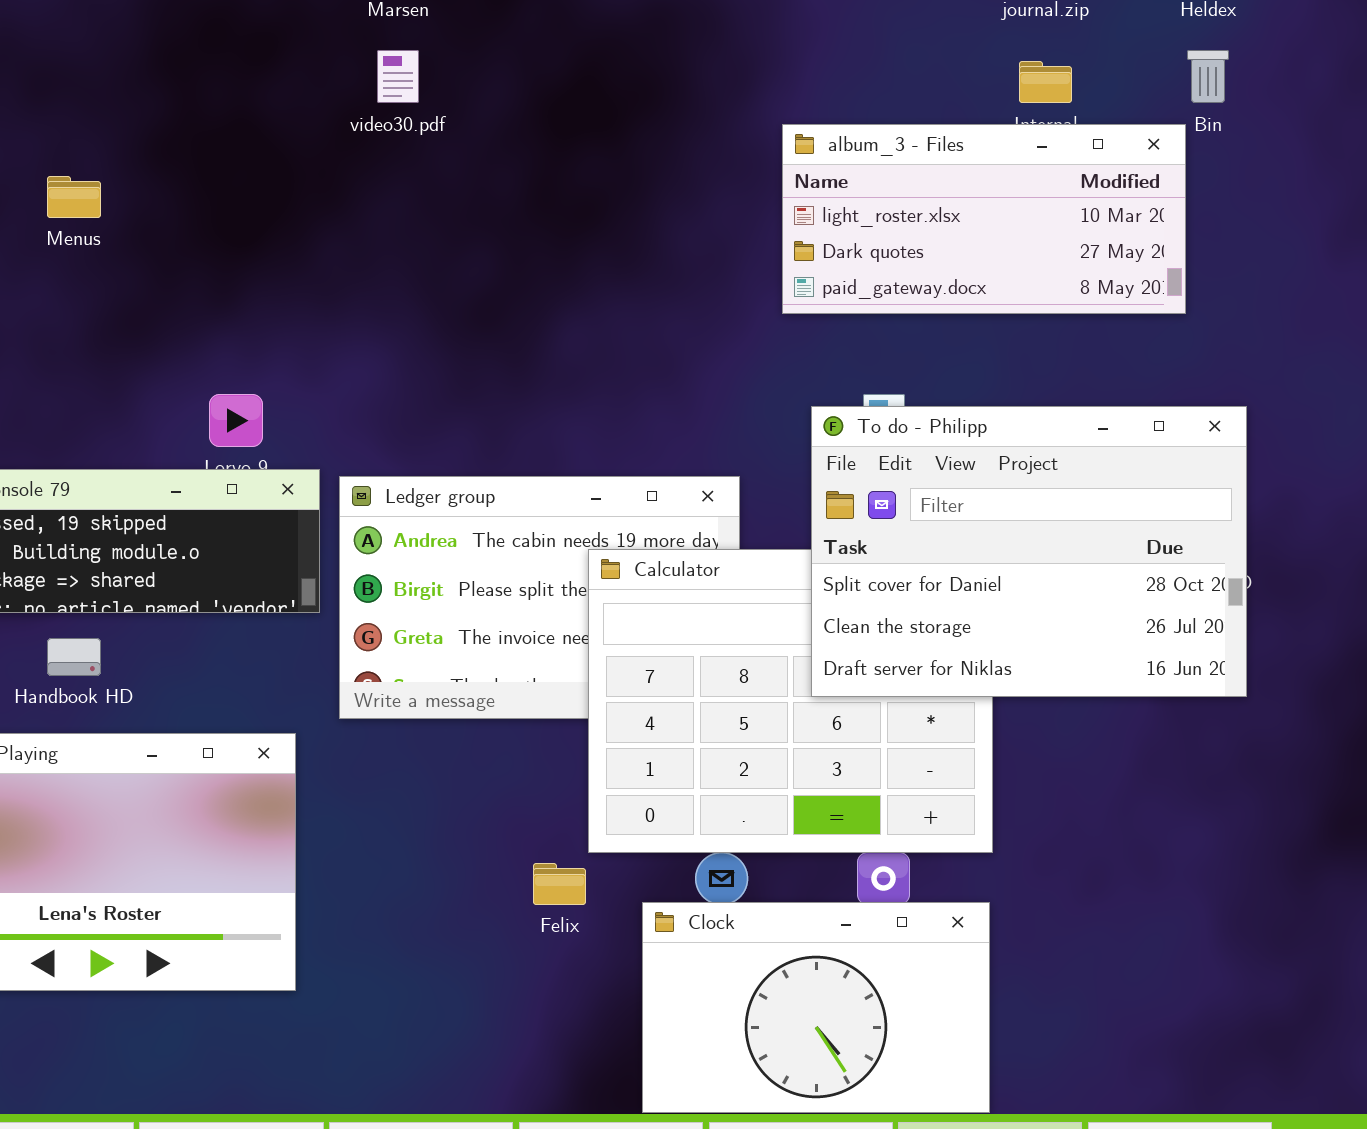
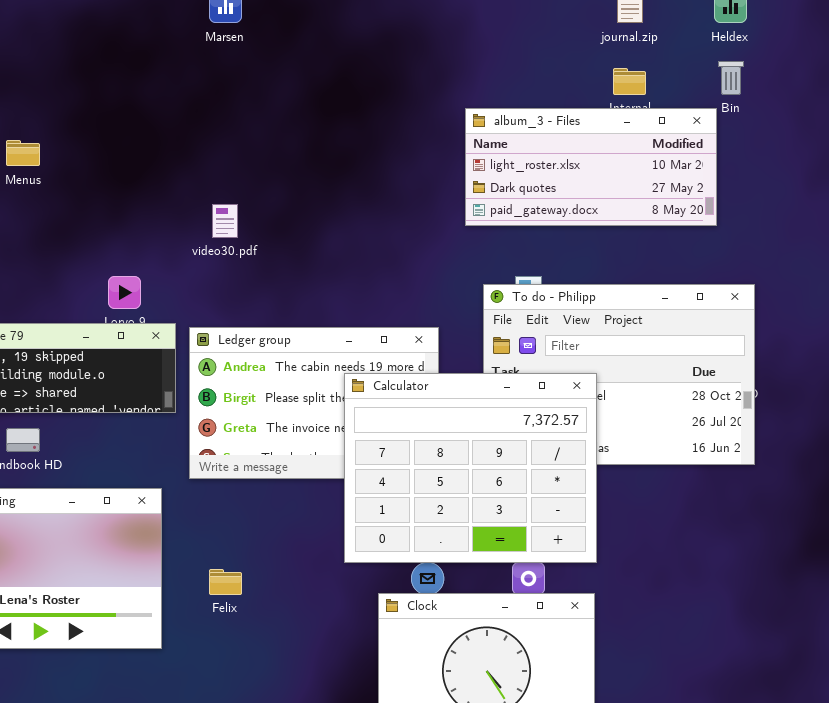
video30.pdf: [377,50,419,103] -> [212,204,238,238], moved
Calculator: [588,549,993,853] -> [344,373,597,563], raised
Felix: [533,863,586,905] -> [209,569,242,595], moved

